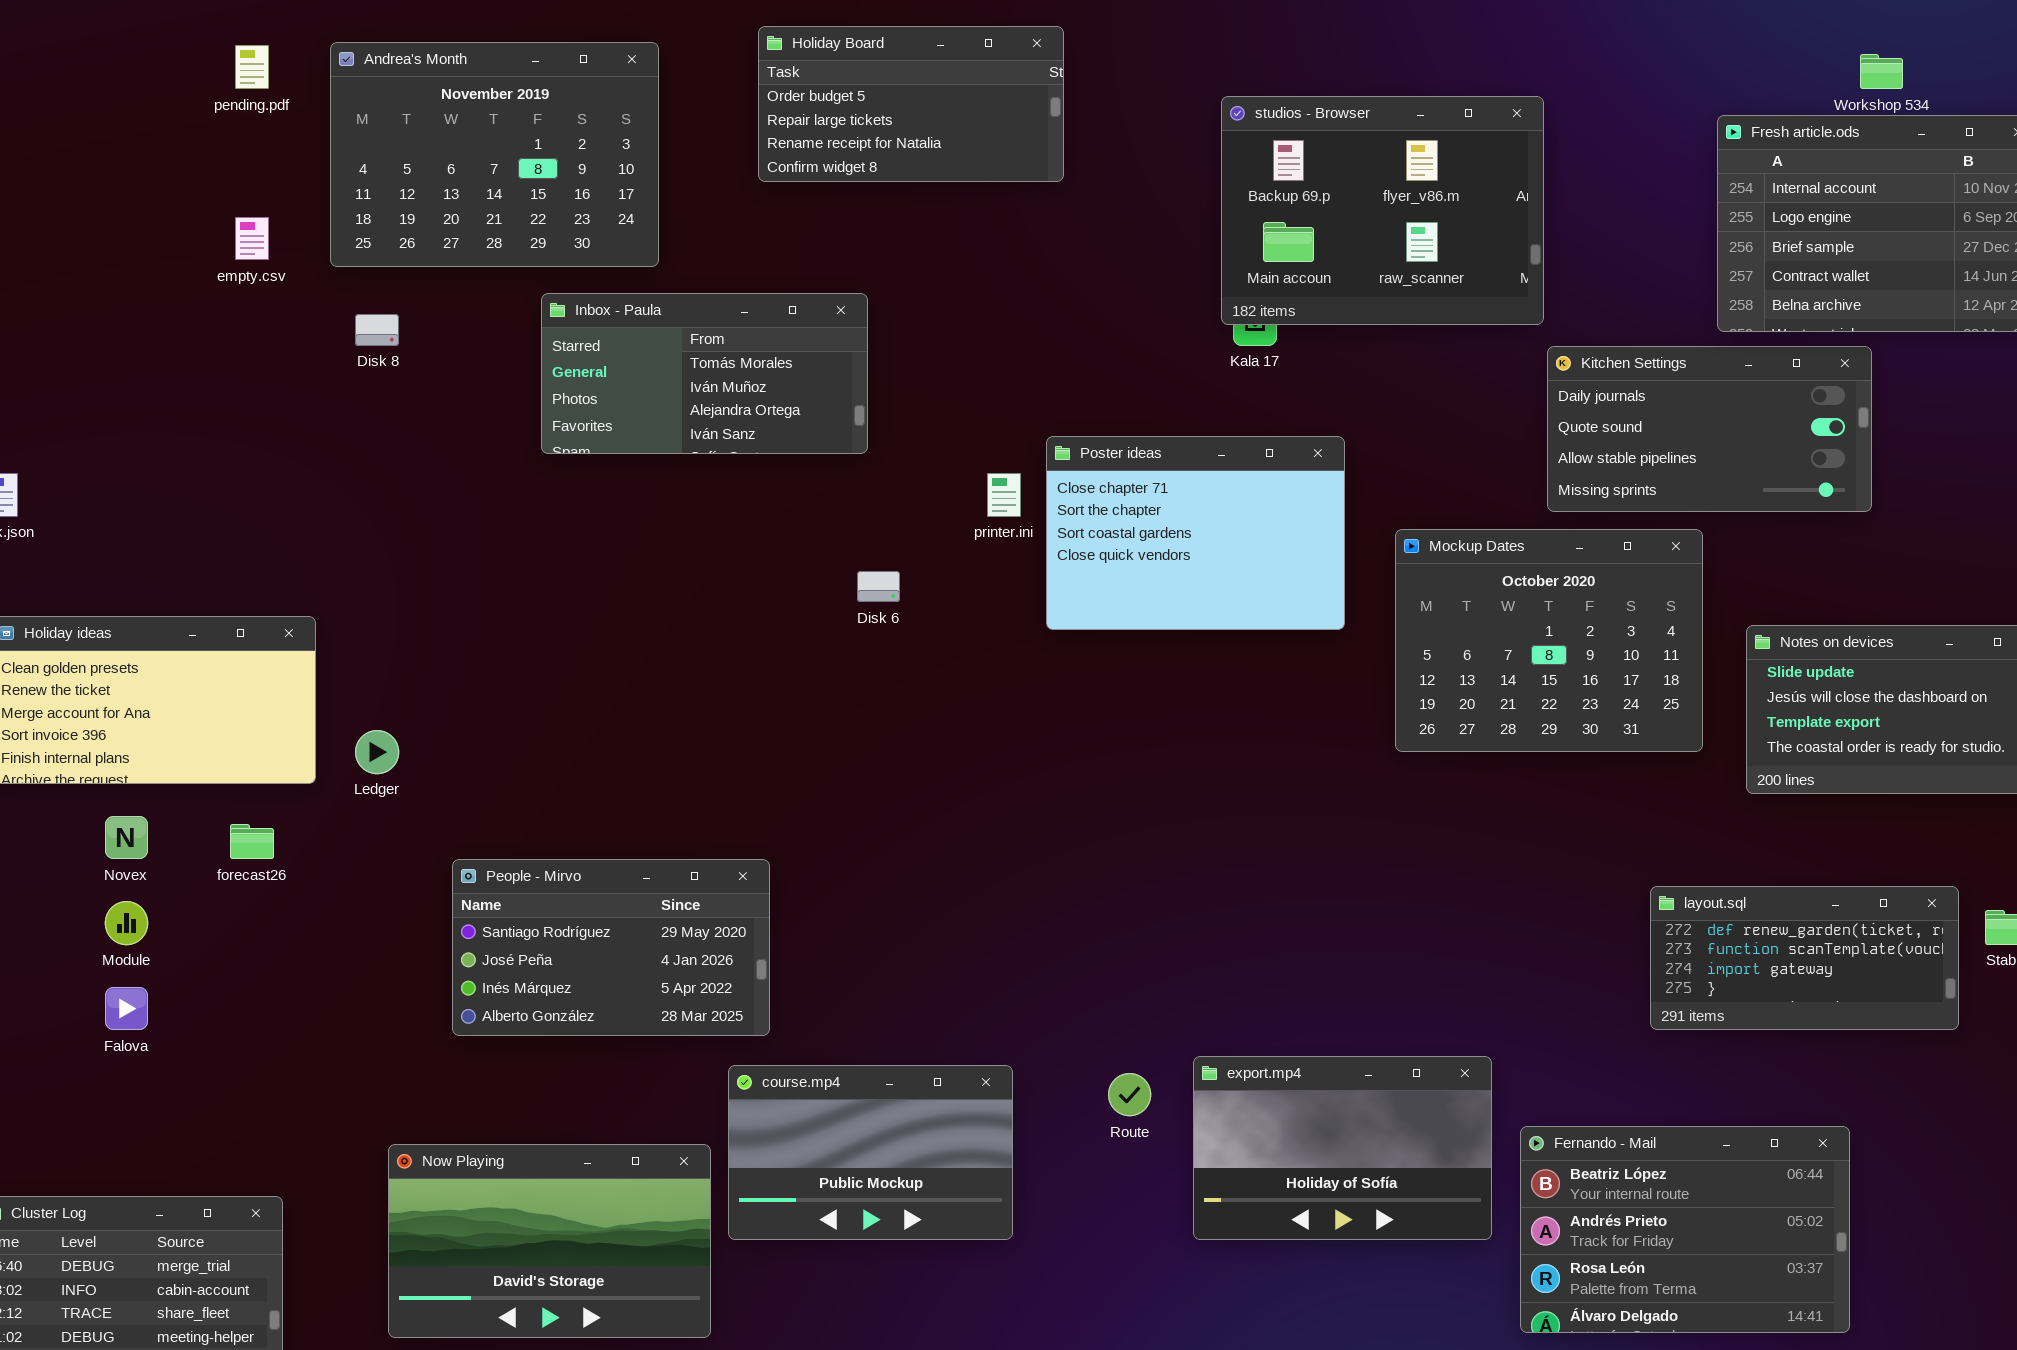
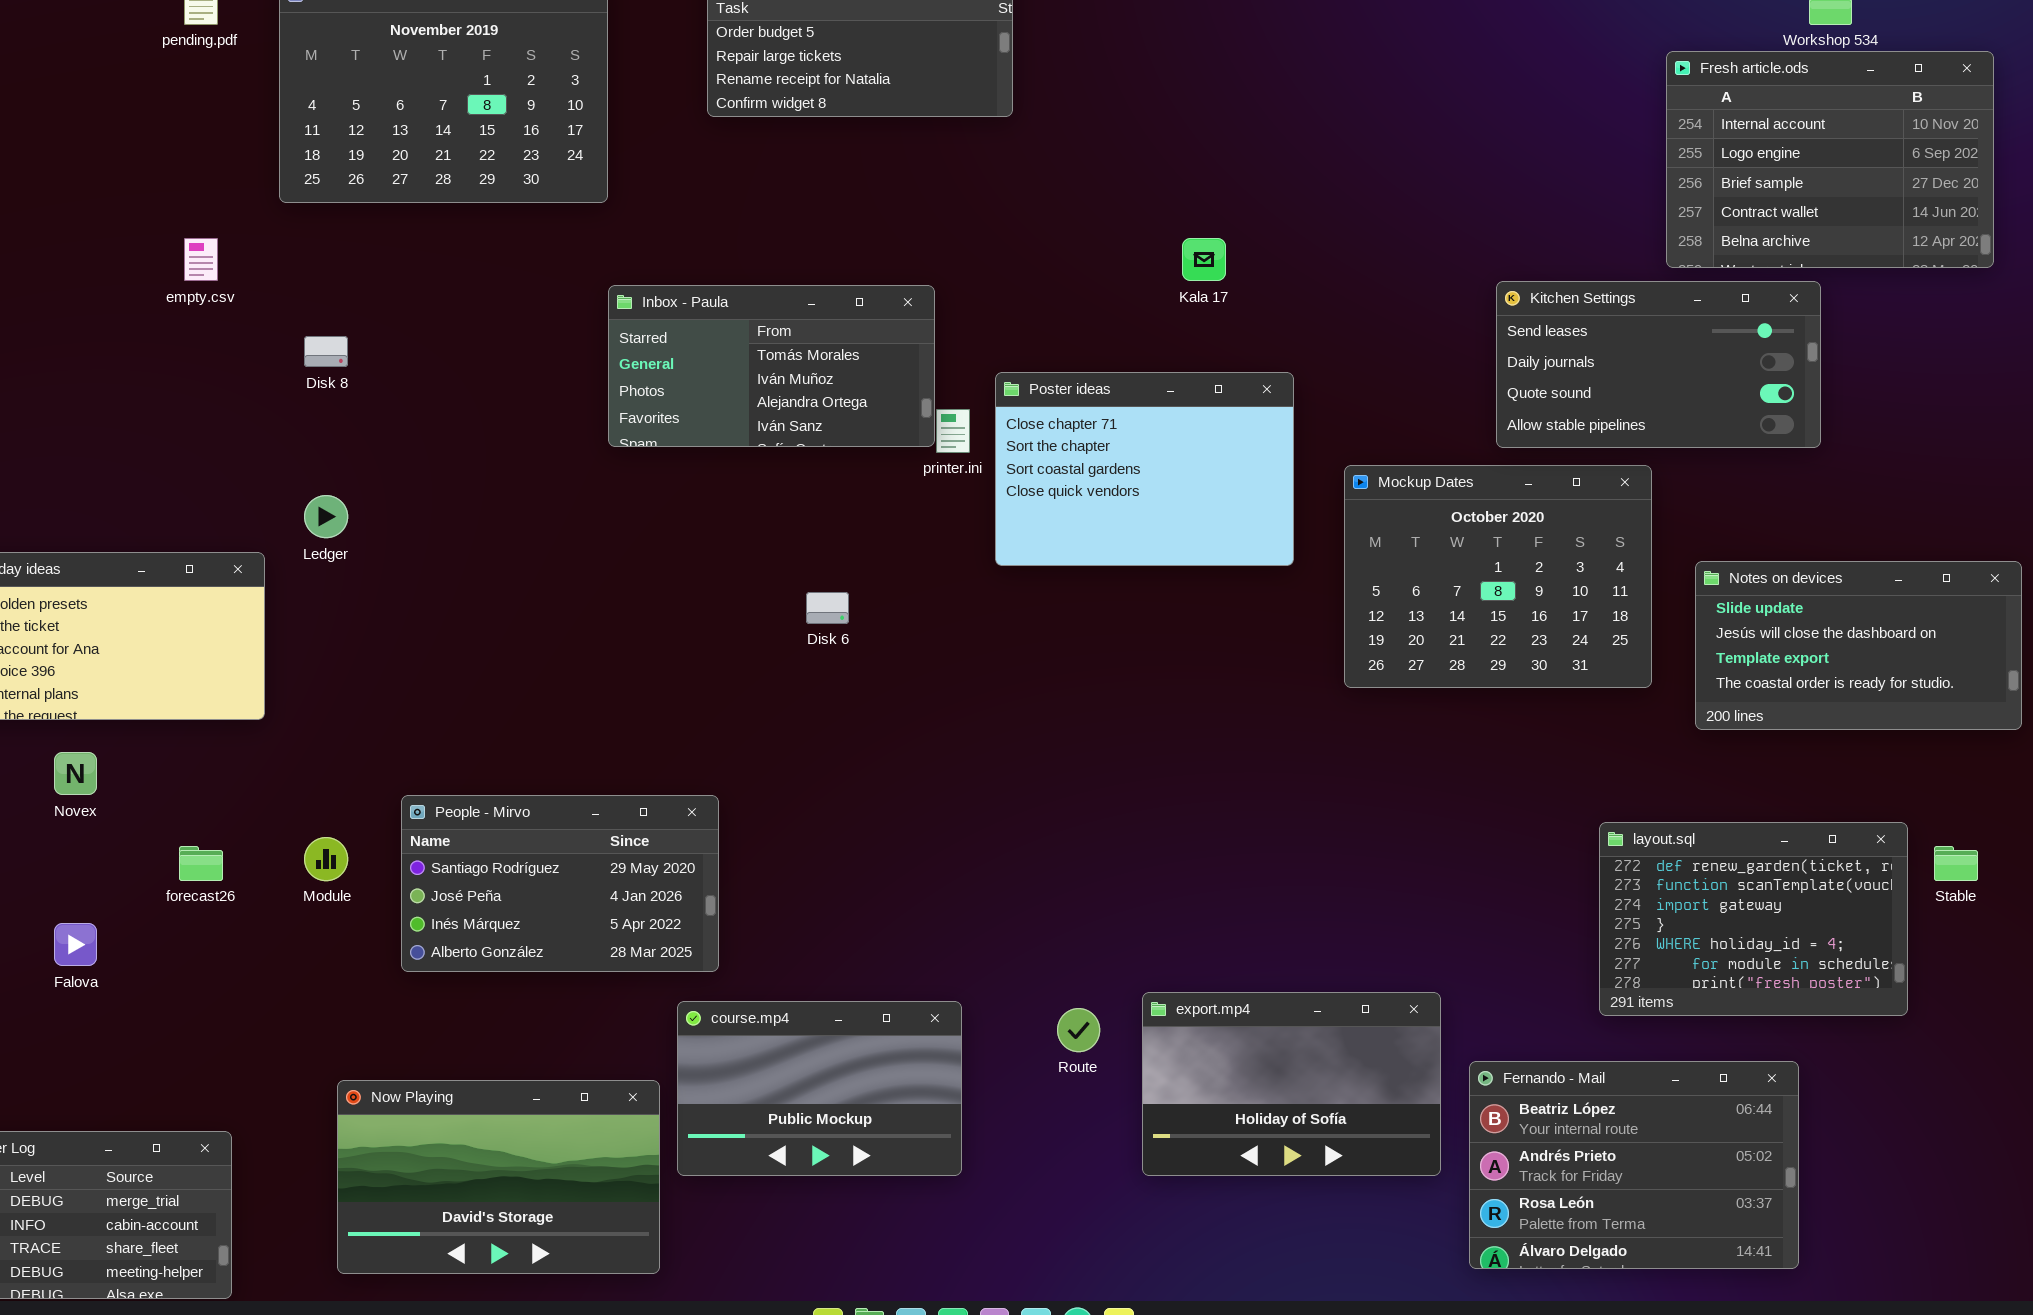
studios - Browser: [1221,96,1544,325] -> none, closed
empty.csv: [235,217,269,260] -> [184,238,218,281], moved
Inbox - Paula: [541,293,868,454] -> [608,285,935,447], moved
Disk 8: [355,314,399,346] -> [304,336,348,367], moved
Kitchen Settings: [1547,346,1872,512] -> [1496,281,1821,448], scrolled up 1 row
Disk 6: [857,571,900,602] -> [806,592,849,624], moved
Ledger: [355,730,399,774] -> [304,495,348,538], moved
forecast26: [230,824,274,859] -> [179,846,223,881], moved
layout.sql: [1650,886,1959,1030] -> [1599,822,1908,1016], resized
Module: [105,901,148,945] -> [304,837,348,881], moved

